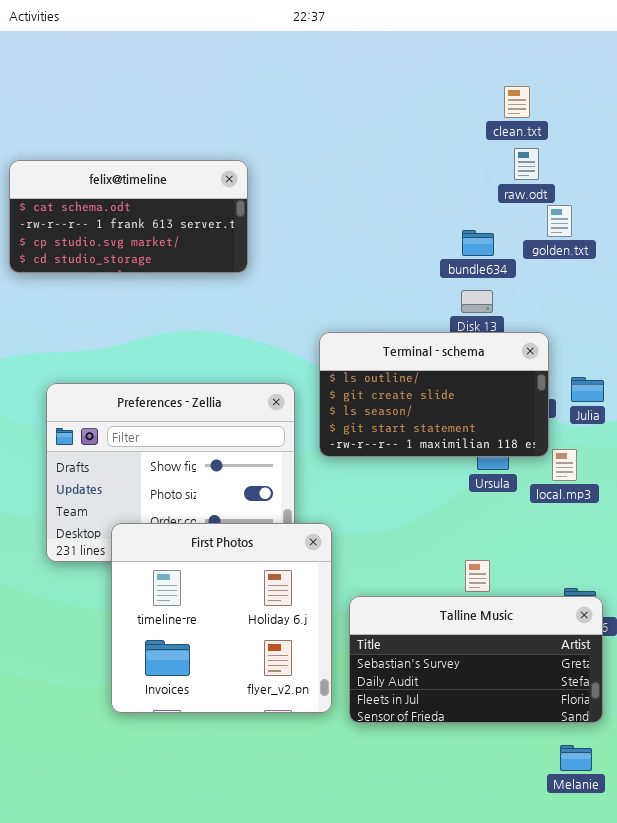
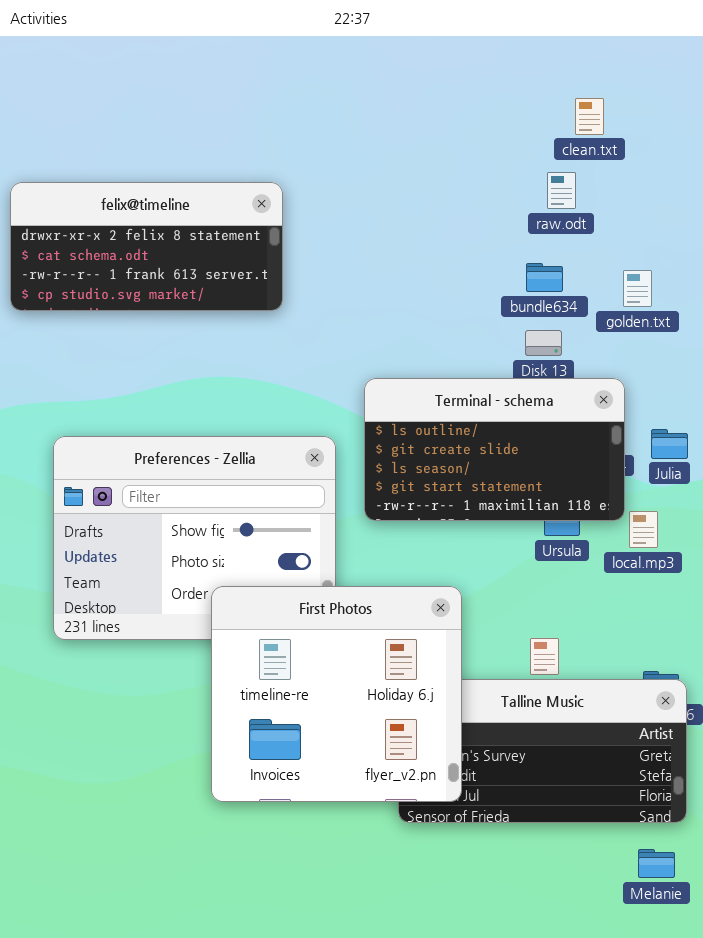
raw.odt: [514,148,539,180] -> [547,172,576,209], moved
felix@timeline: [9,160,248,273] -> [10,182,283,311], scrolled up 1 row
golden.txt: [547,205,572,237] -> [623,270,652,307], moved
First Photos: [111,523,332,713] -> [211,586,462,802], moved

